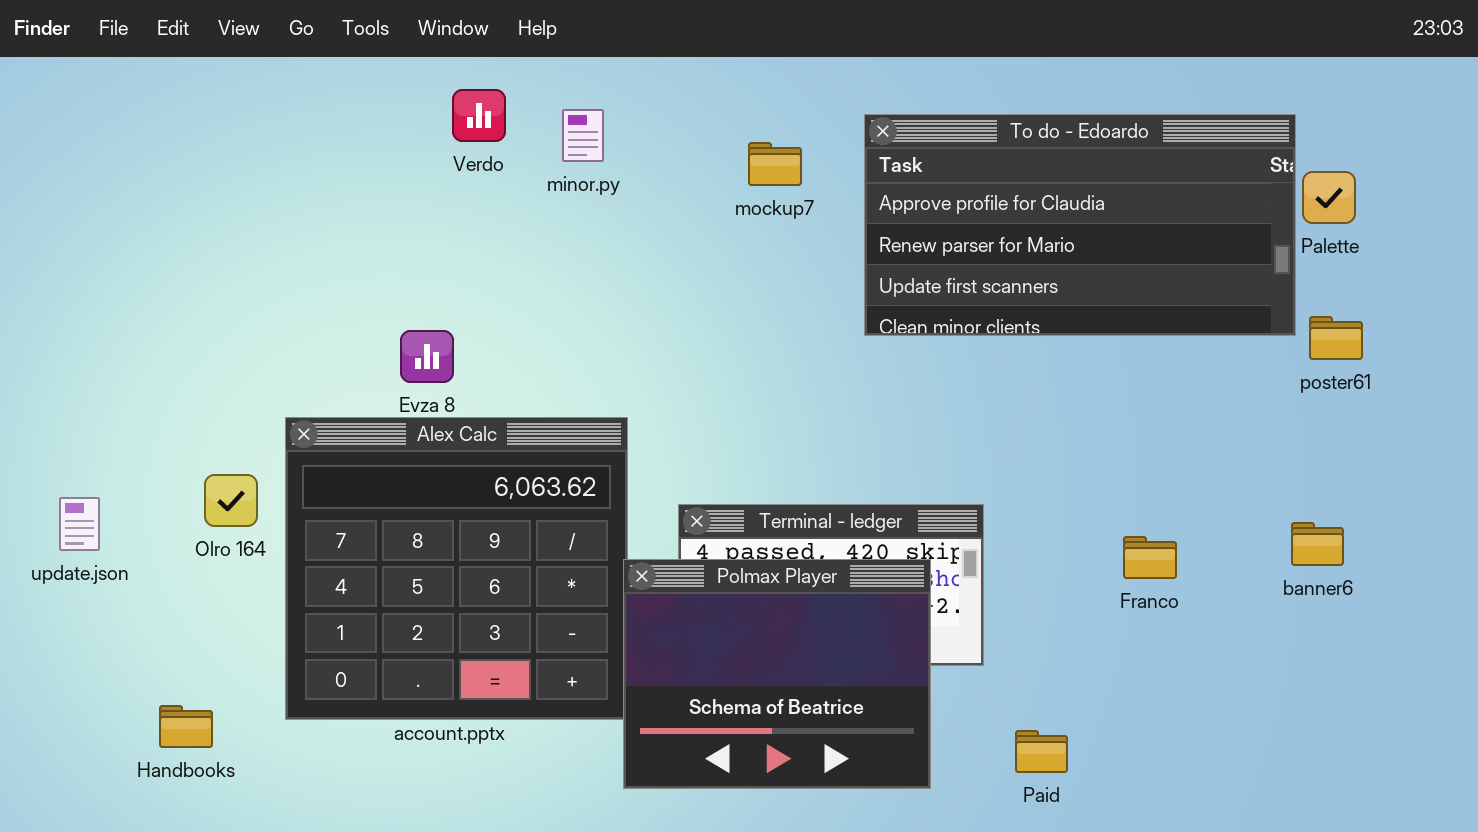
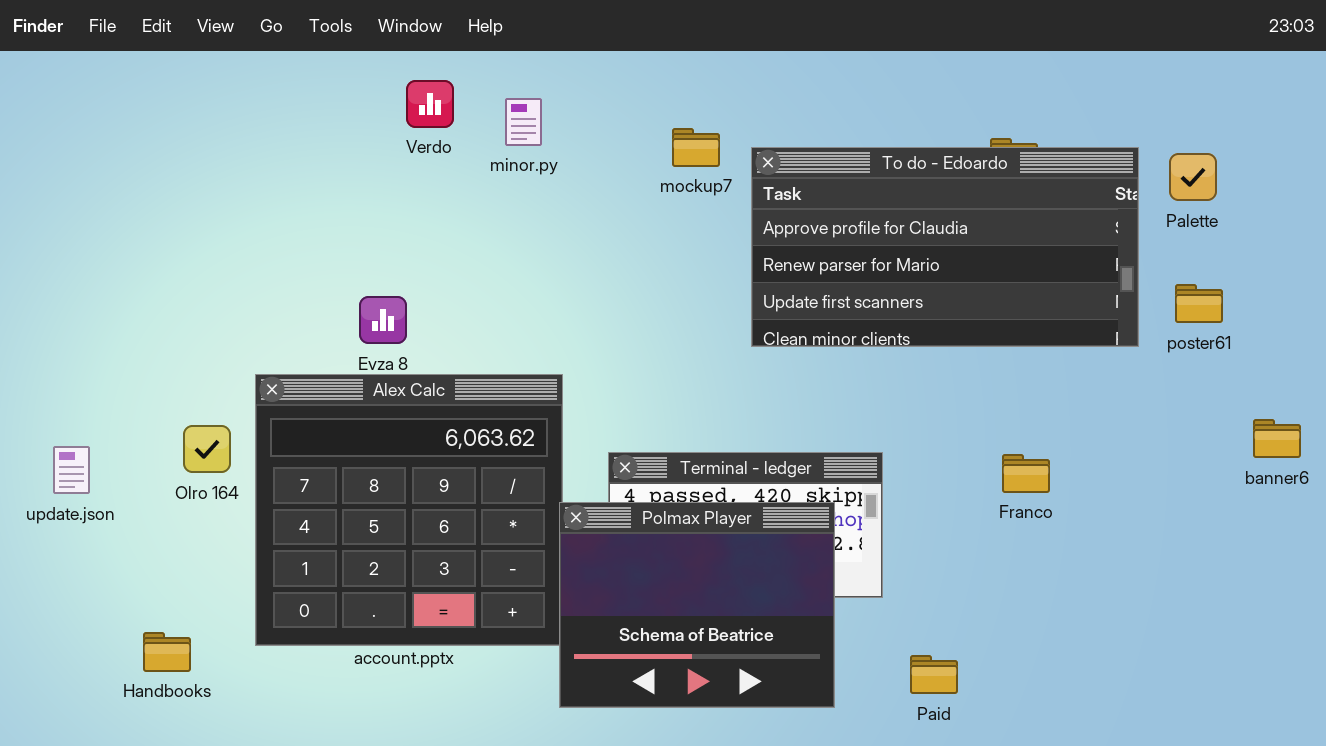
To do - Edoardo: [864,114,1296,336] -> [751,147,1139,347], moved
banner6: [1291,522,1344,566] -> [1253,419,1301,458], moved
Franco: [1123,536,1177,579] -> [1002,454,1050,493], moved

